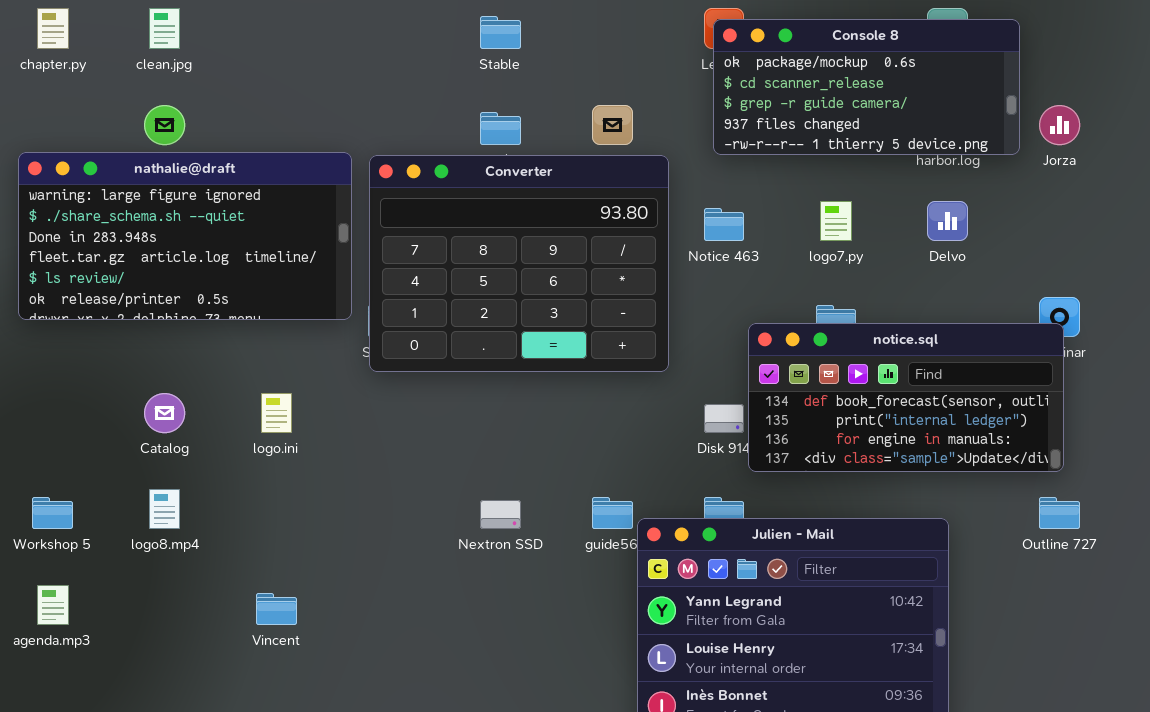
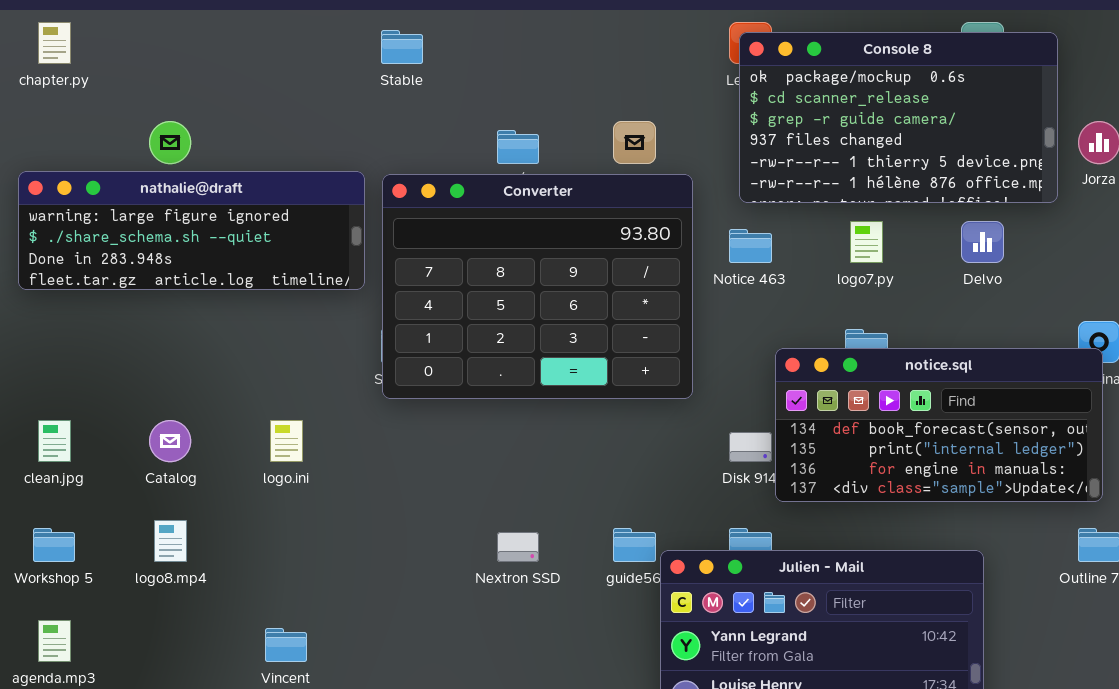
clean.jpg: [149,8,180,49] -> [38,420,71,462], moved
Stable: [480,16,521,49] -> [381,30,423,64], moved
Console 8: [713,19,1020,155] -> [739,32,1058,203], resized
nathalie@draft: [18,152,352,320] -> [18,171,365,290], resized

